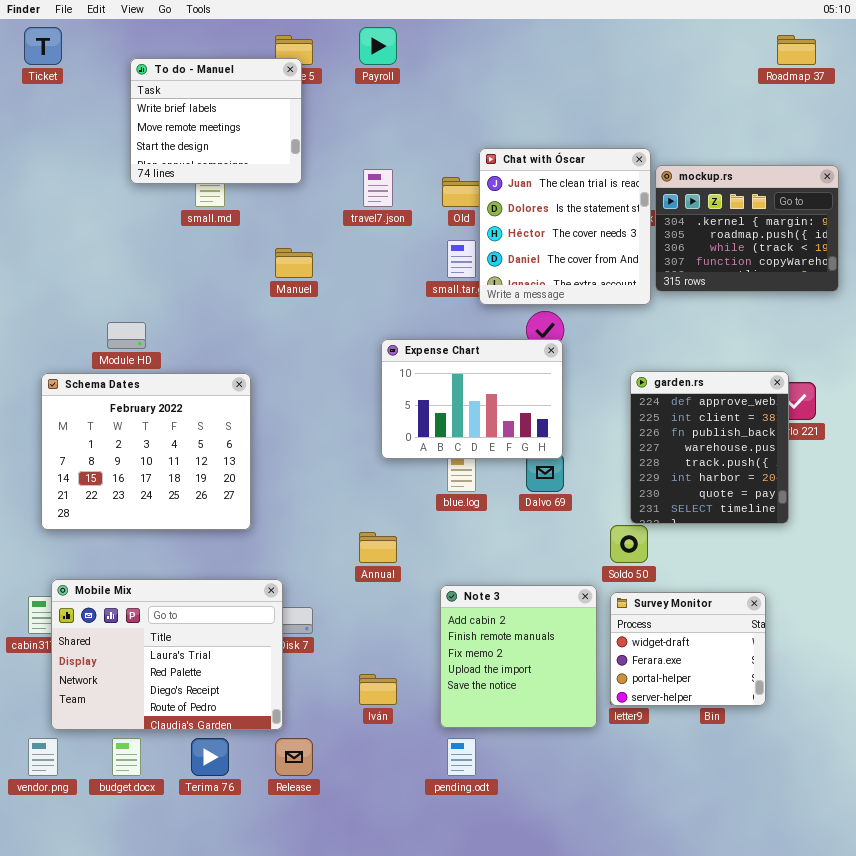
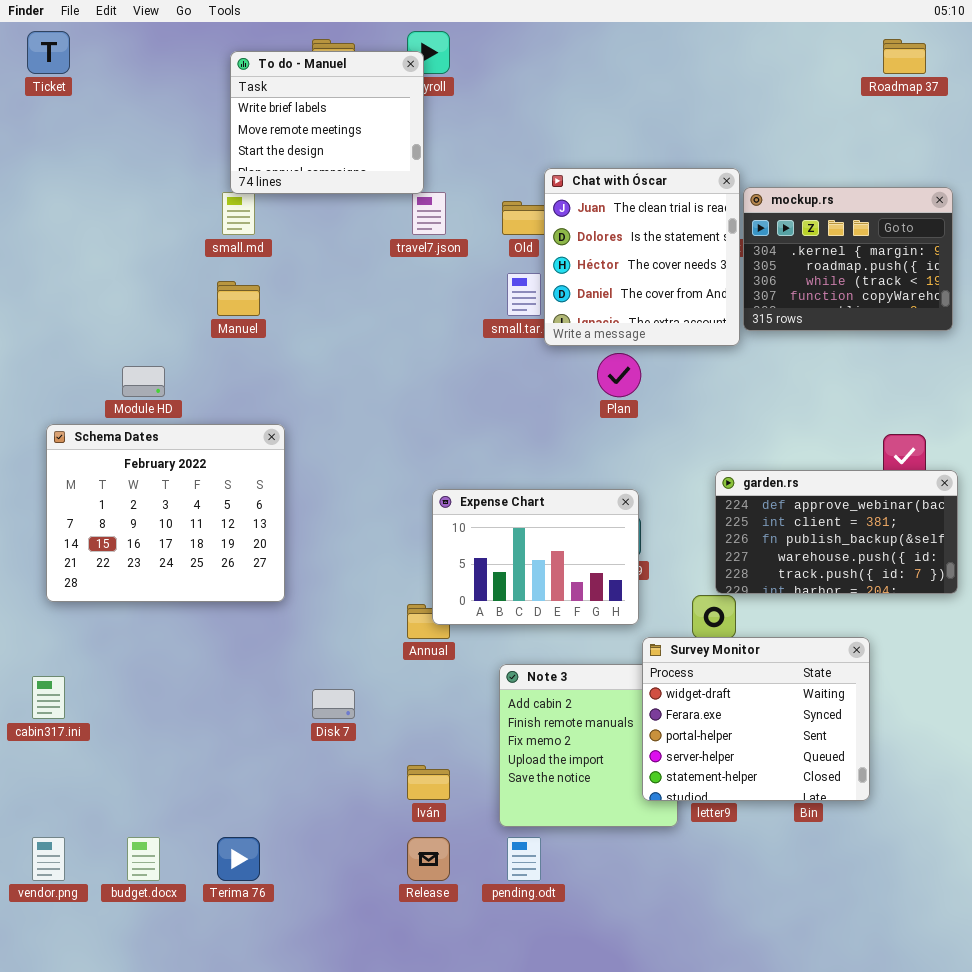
To do - Manuel: [130,58,302,184] -> [230,51,424,194], moved
Manuel: [275,248,313,278] -> [217,281,260,316], moved
Expense Chart: [381,339,563,459] -> [432,489,639,625], moved
garden.rs: [630,371,789,524] -> [715,470,958,594], resized
Mobile Mix: [51,579,283,730] -> none, closed
Survey Monitor: [610,592,766,706] -> [642,637,870,801], resized
Release: [275,738,313,776] -> [407,837,450,881], moved

